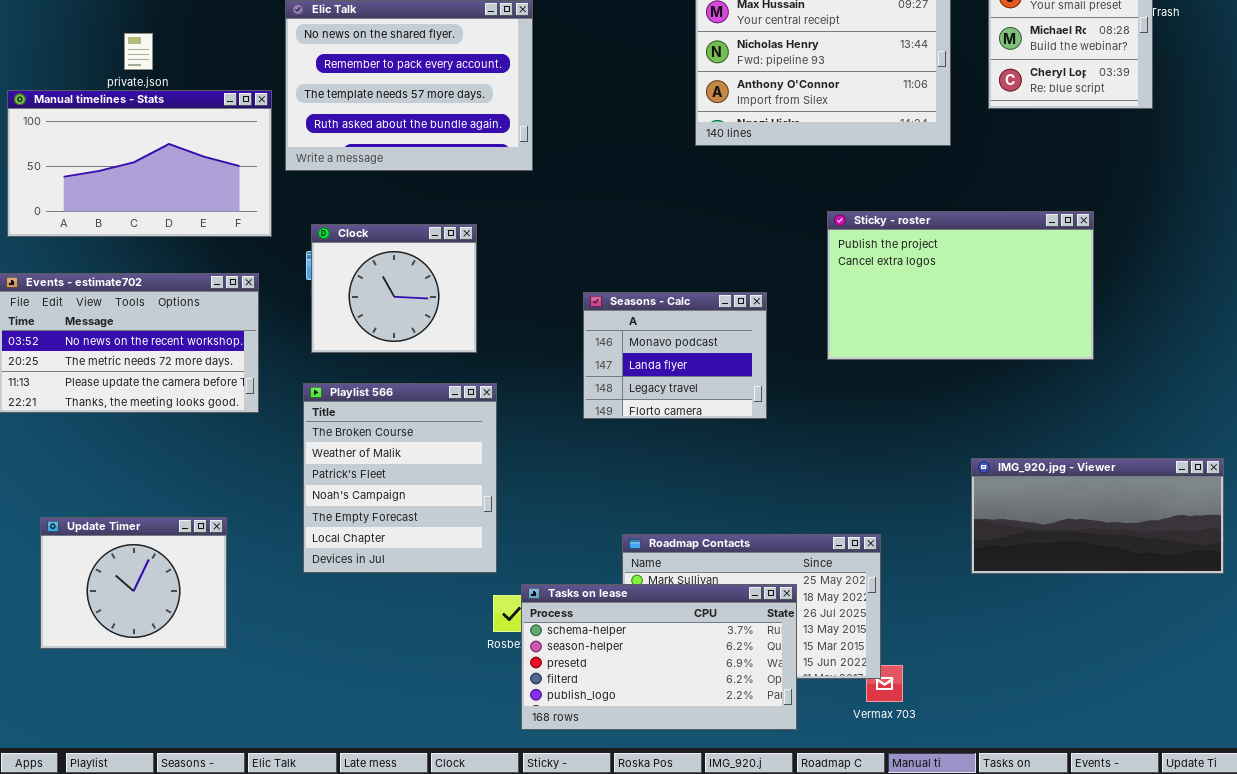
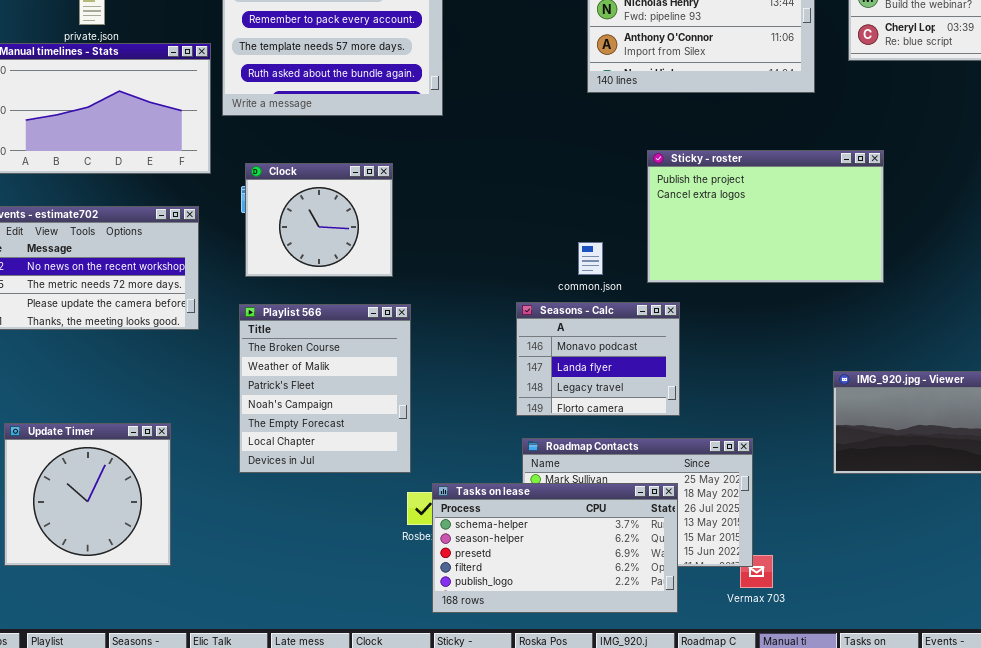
Sticky - roster: [827,211,1094,360] -> [647,150,884,283], moved
Seasons - Calc: [583,292,767,419] -> [516,302,680,416], moved
Update Timer: [40,517,227,649] -> [4,423,171,566], resized

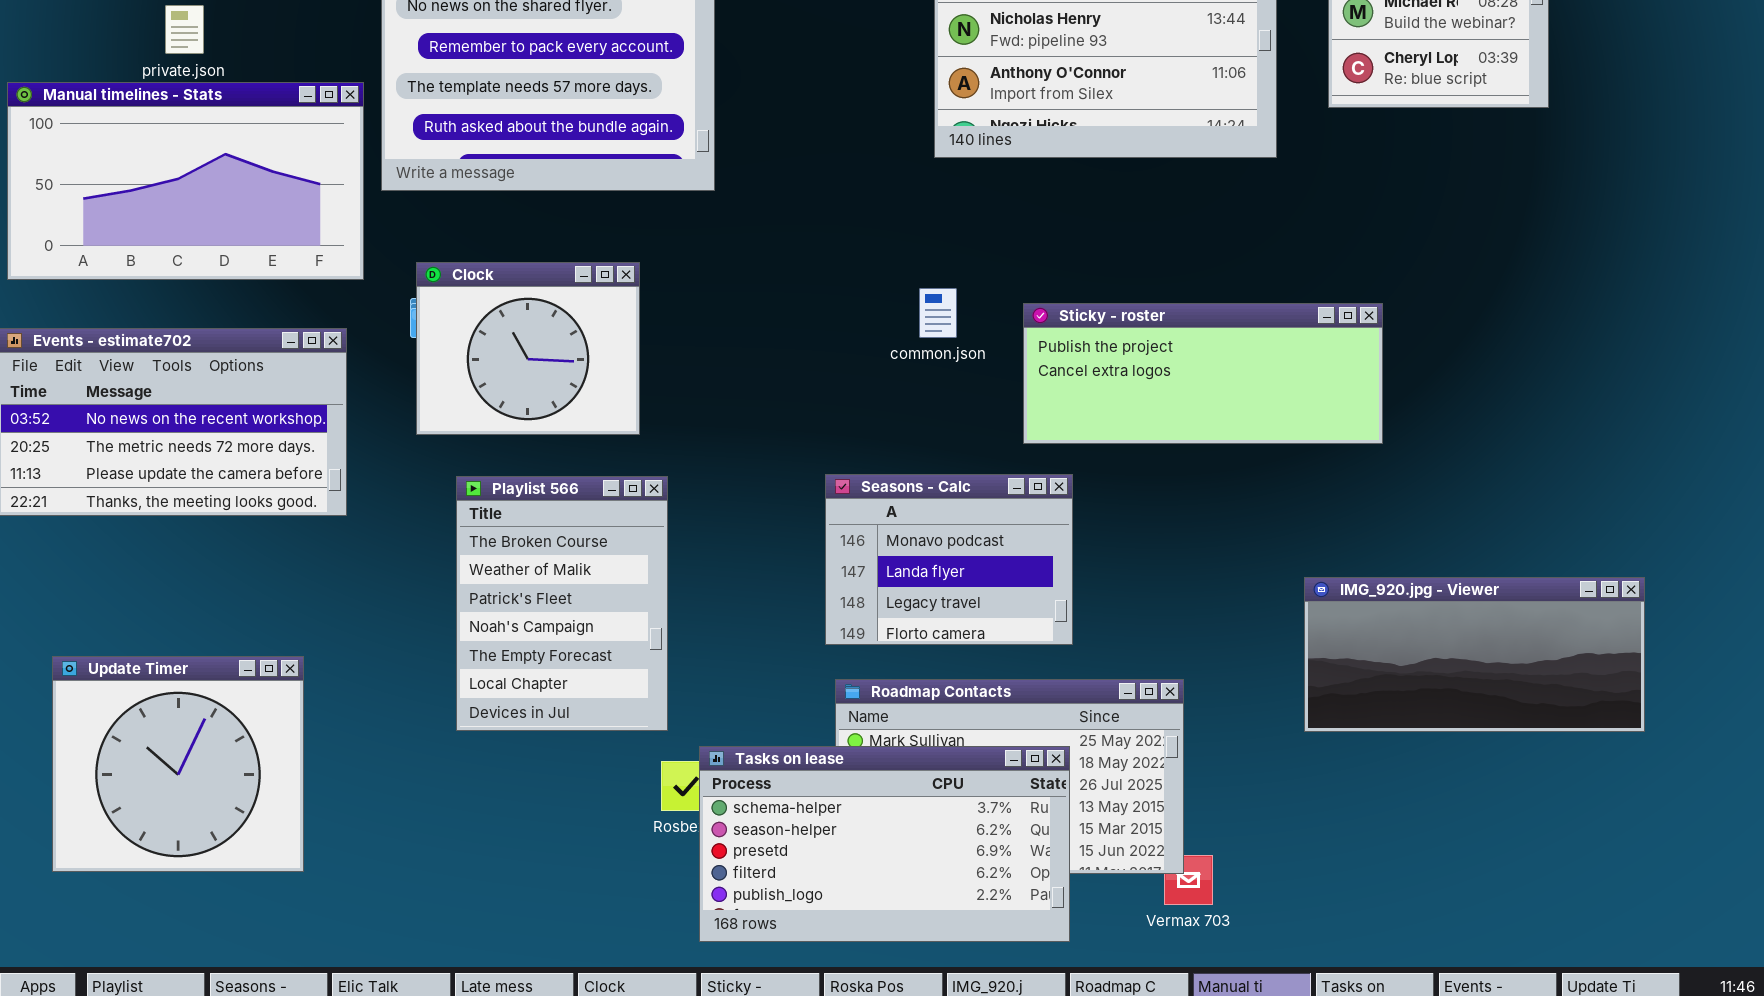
Sticky - roster: [647,150,884,283] -> [1023,303,1383,444], resized
common.json: [578,242,603,275] -> [919,288,957,338], moved
Playlist 566: [239,304,411,473] -> [456,476,668,731], resized

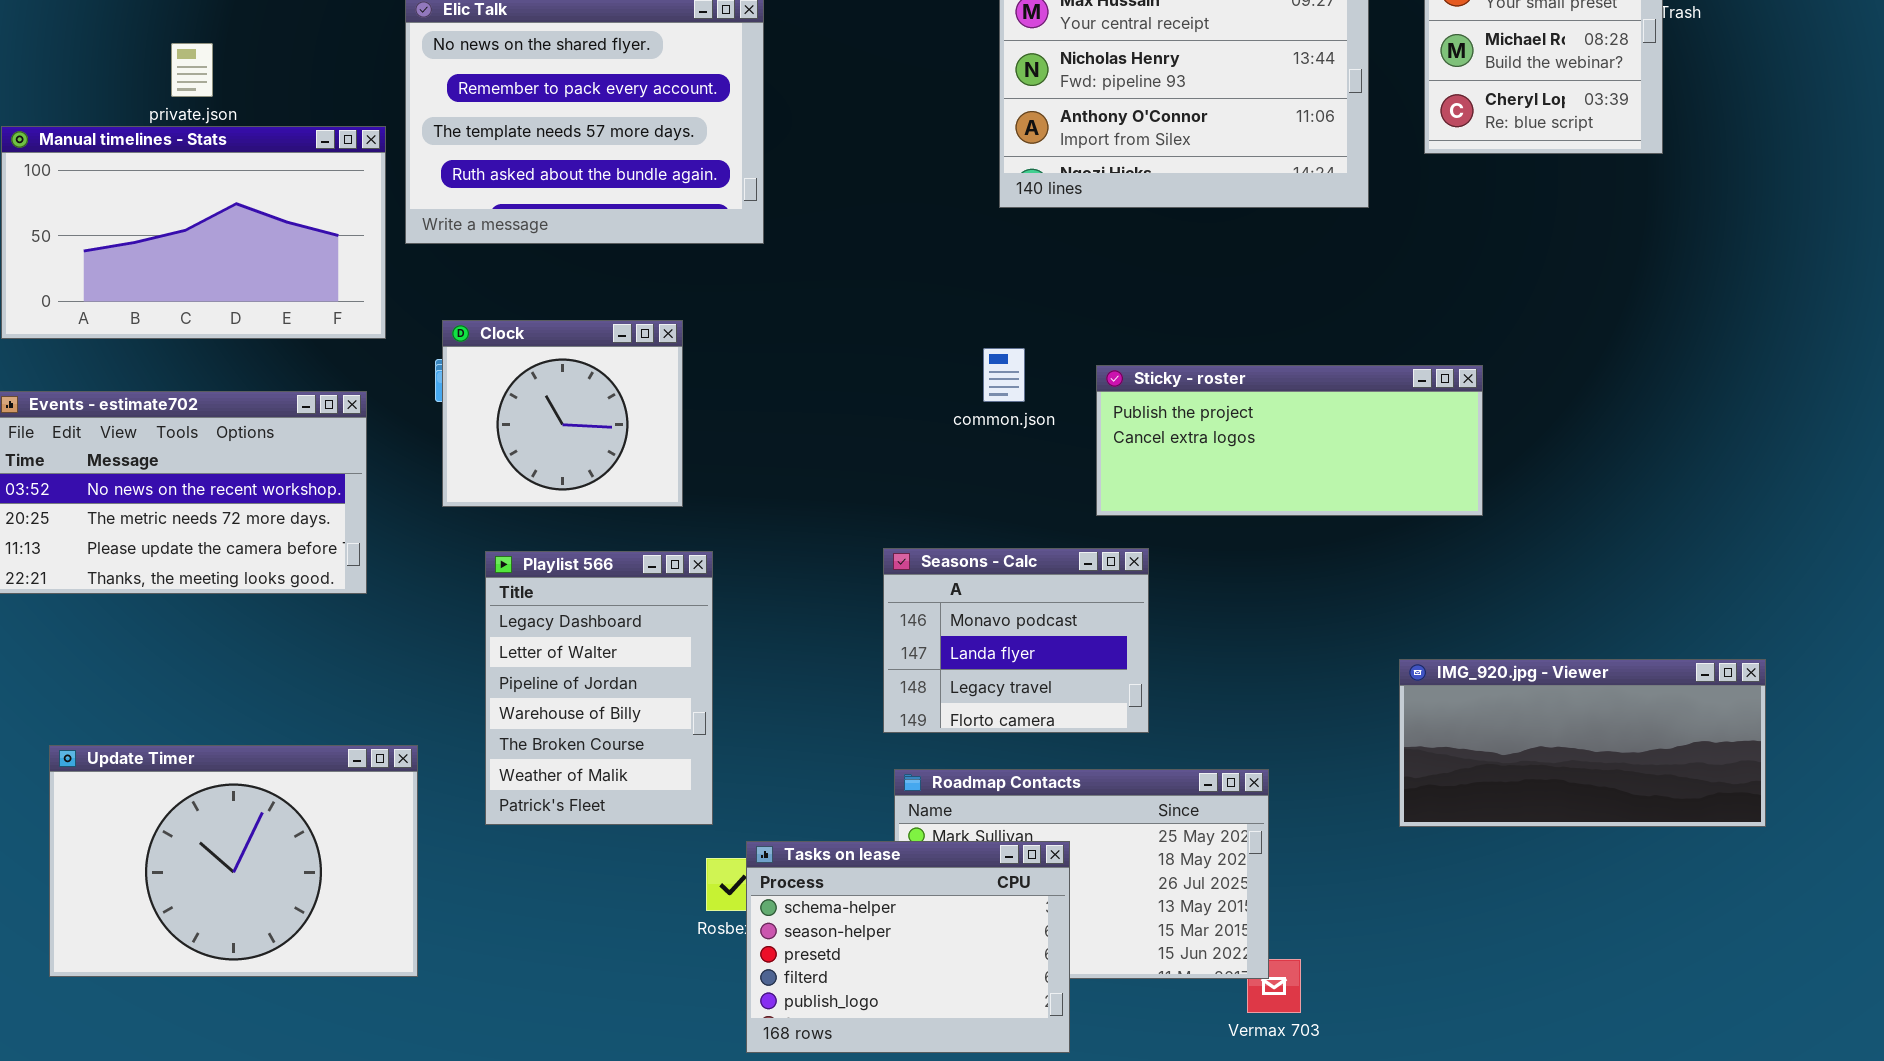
Playlist 566: [456,476,668,731] -> [485,551,713,825], scrolled up 4 rows
Update Timer: [52,656,304,872] -> [49,745,418,977], resized
Tasks on lease: [699,746,1070,942] -> [746,841,1070,1053], resized

